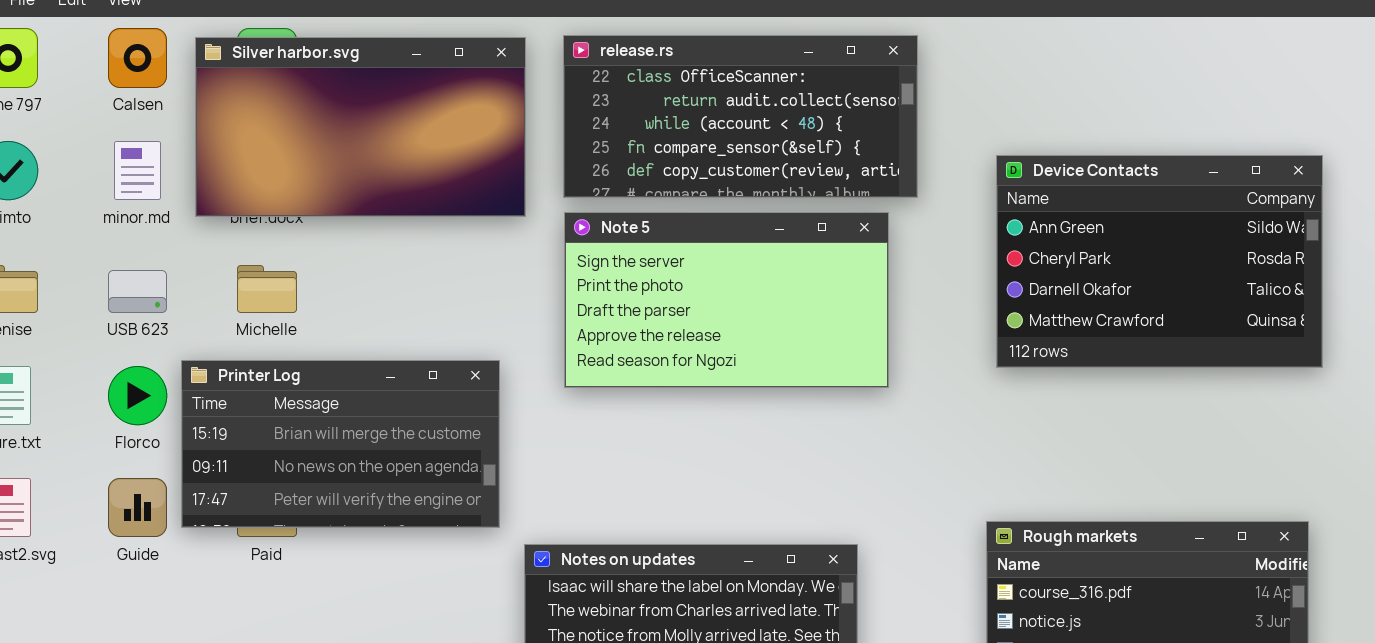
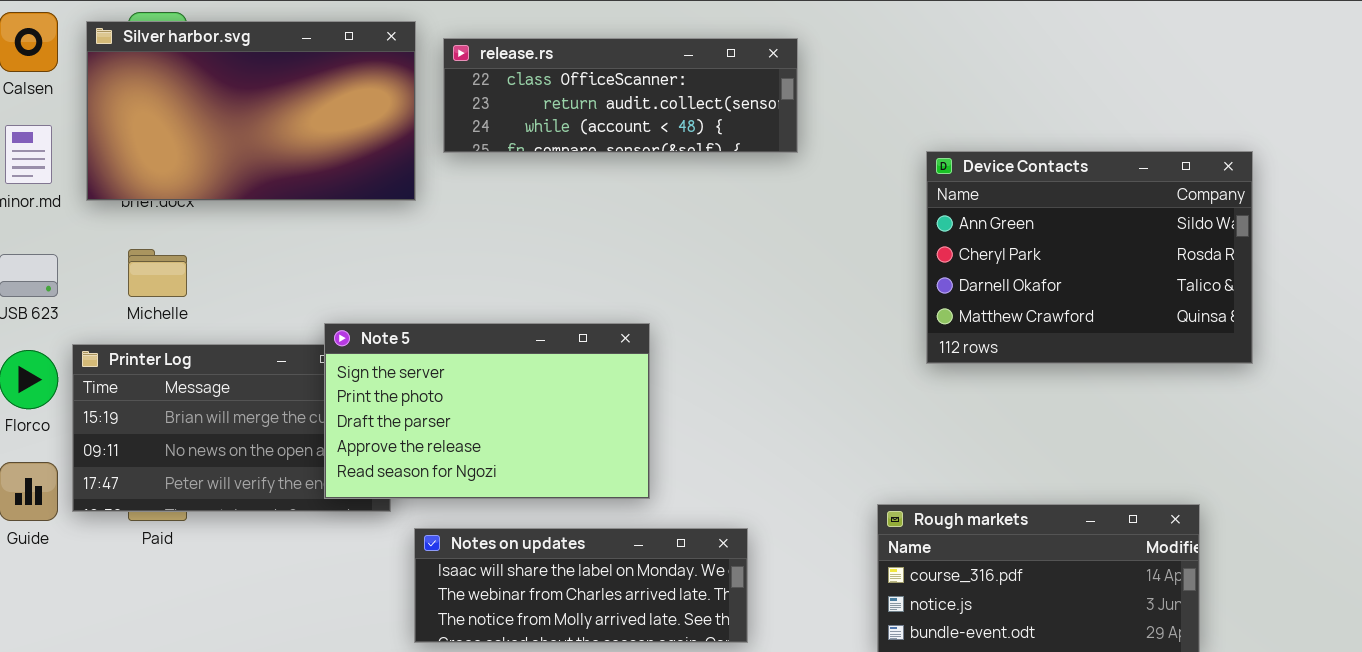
release.rs: [563,35,918,198] -> [443,38,798,153], moved, resized
Device Contacts: [996,155,1323,368] -> [926,151,1253,364], moved
Note 5: [564,212,889,388] -> [324,323,650,499], moved

